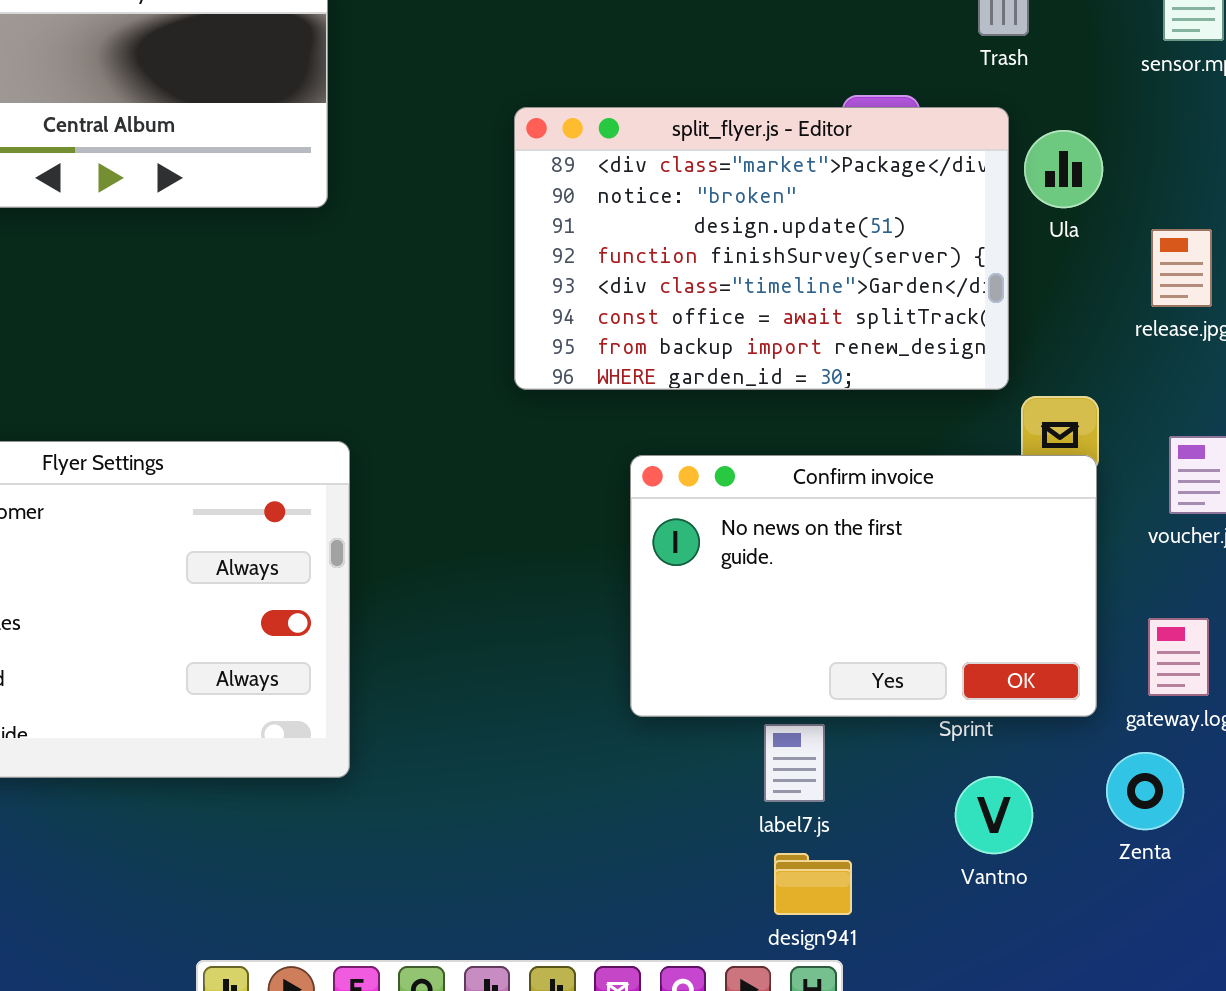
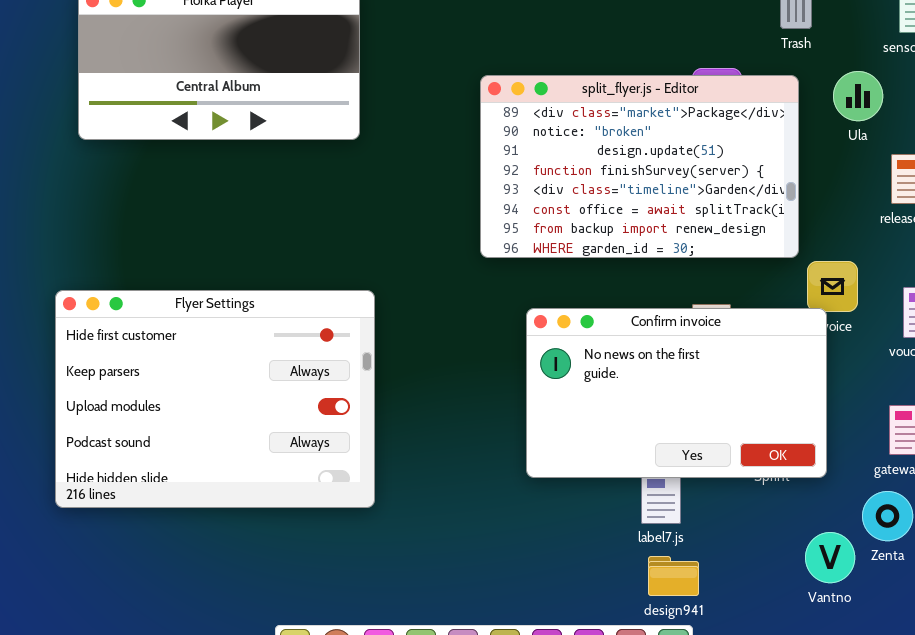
Ula: [1024,130,1103,208] -> [833,71,883,121], moved
Confirm invoice: [630,455,1097,717] -> [526,308,827,478], moved
Vantno: [955,776,1033,854] -> [805,532,855,583], moved

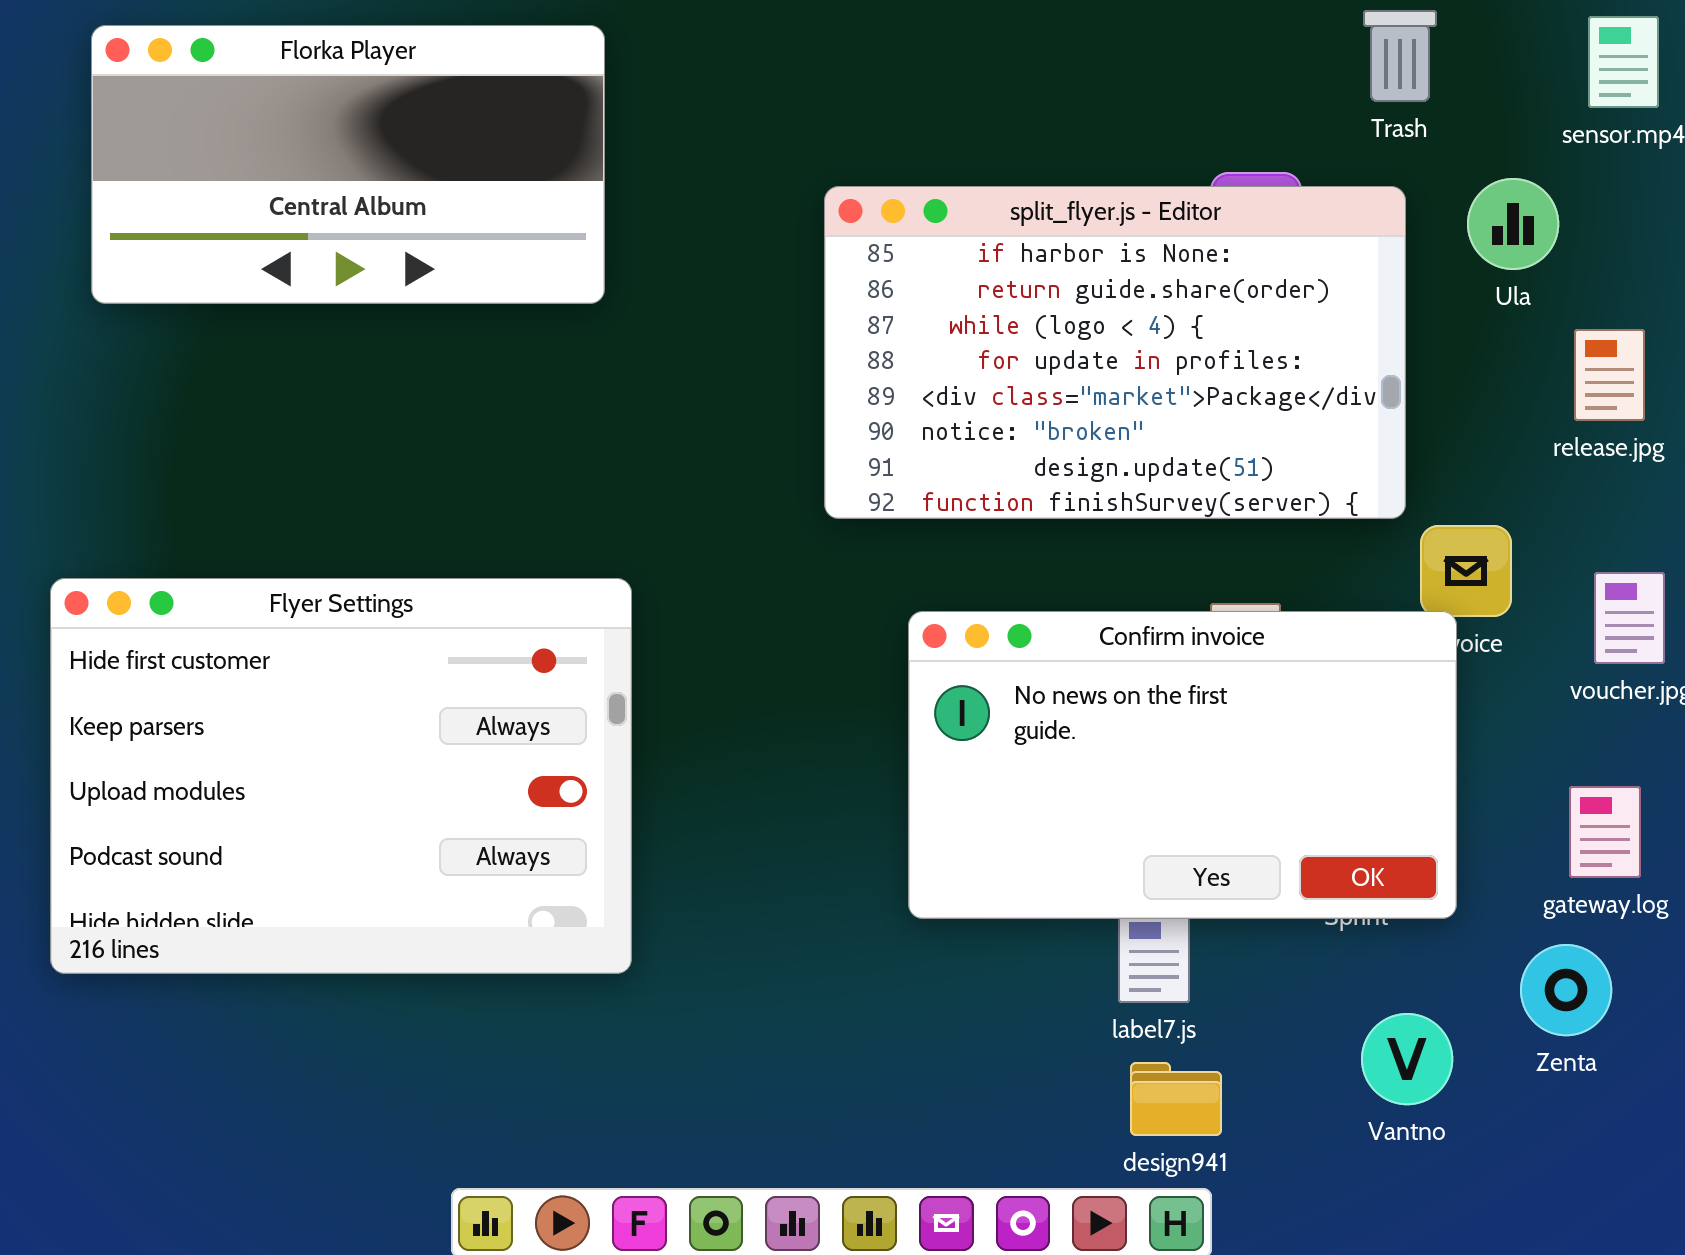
split_flyer.js - Editor: [480,75,799,258] -> [824,186,1406,519], scrolled up 4 rows
Vantno: [805,532,855,583] -> [1361,1013,1453,1105], moved

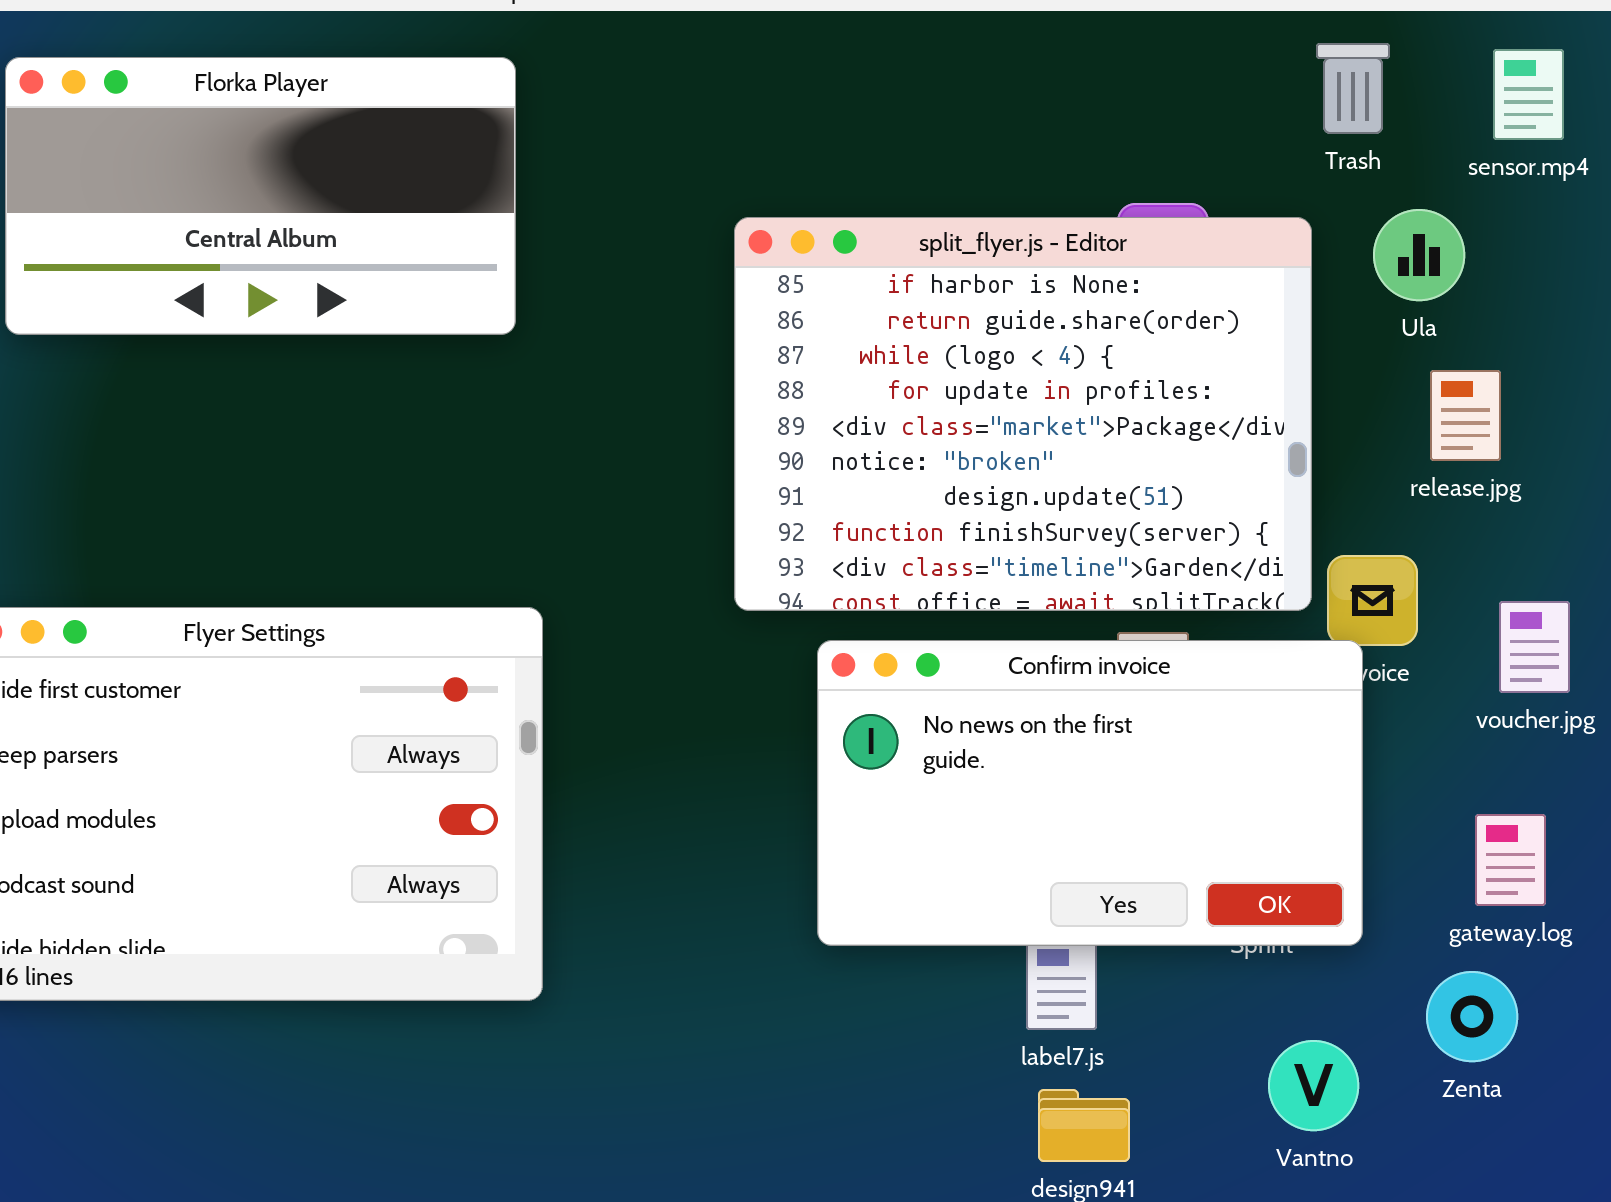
Trash: [1363,10,1437,102] -> [1316,43,1390,134], moved
split_flyer.js - Editor: [824,186,1406,519] -> [734,217,1312,611], resized
release.jpg: [1574,329,1645,421] -> [1430,370,1501,461], moved

